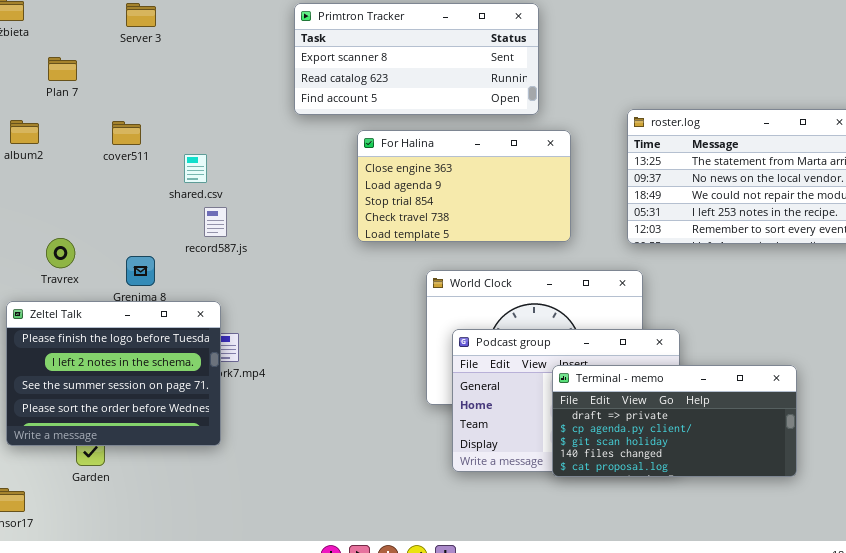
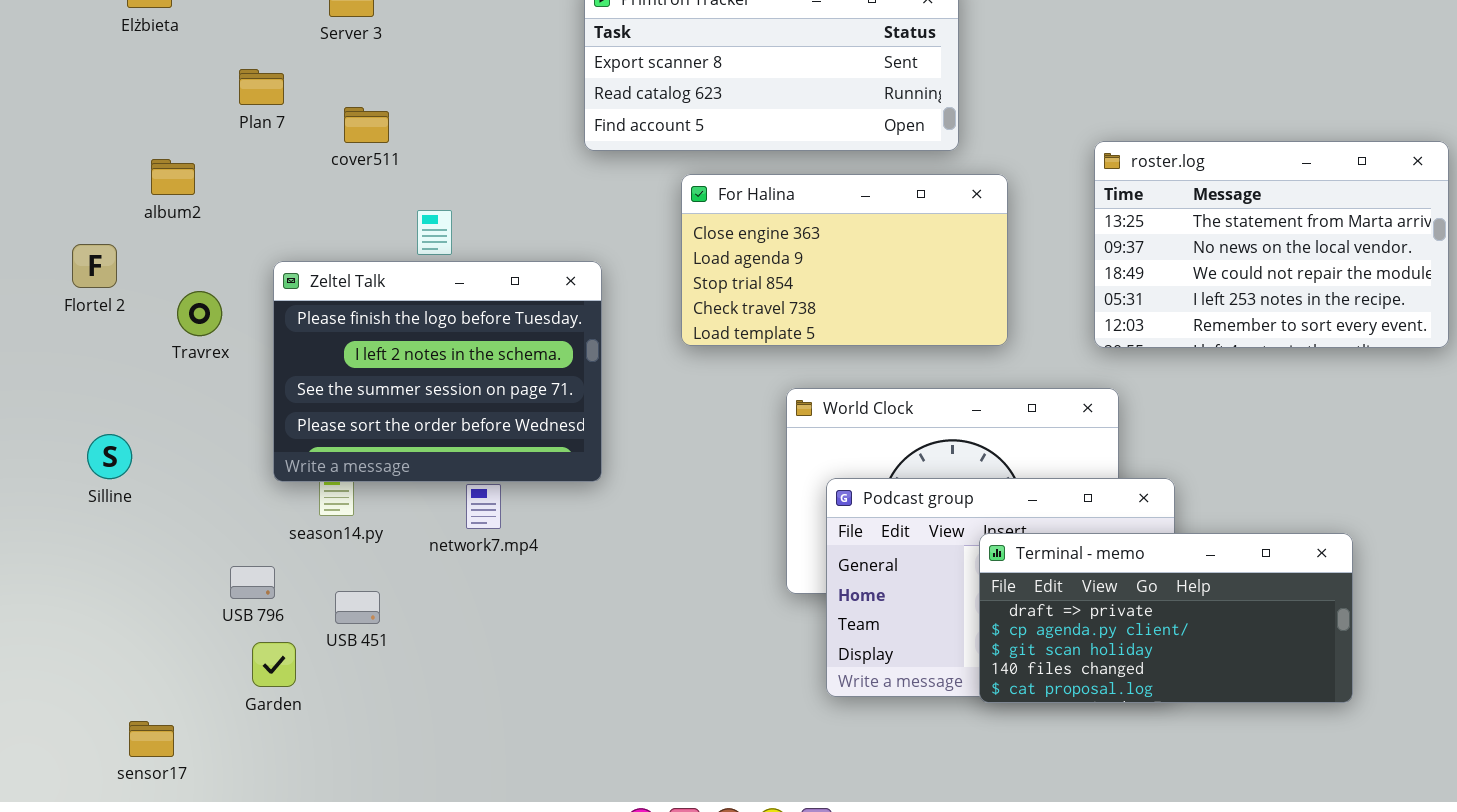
Plan 7: [48,57,77,81] -> [239,69,284,105], moved
cover511: [112,121,141,145] -> [344,107,389,143], moved
Travrex: [46,238,75,268] -> [177,291,222,336], moved
Zeltel Talk: [6,301,221,446] -> [273,261,602,482], moved

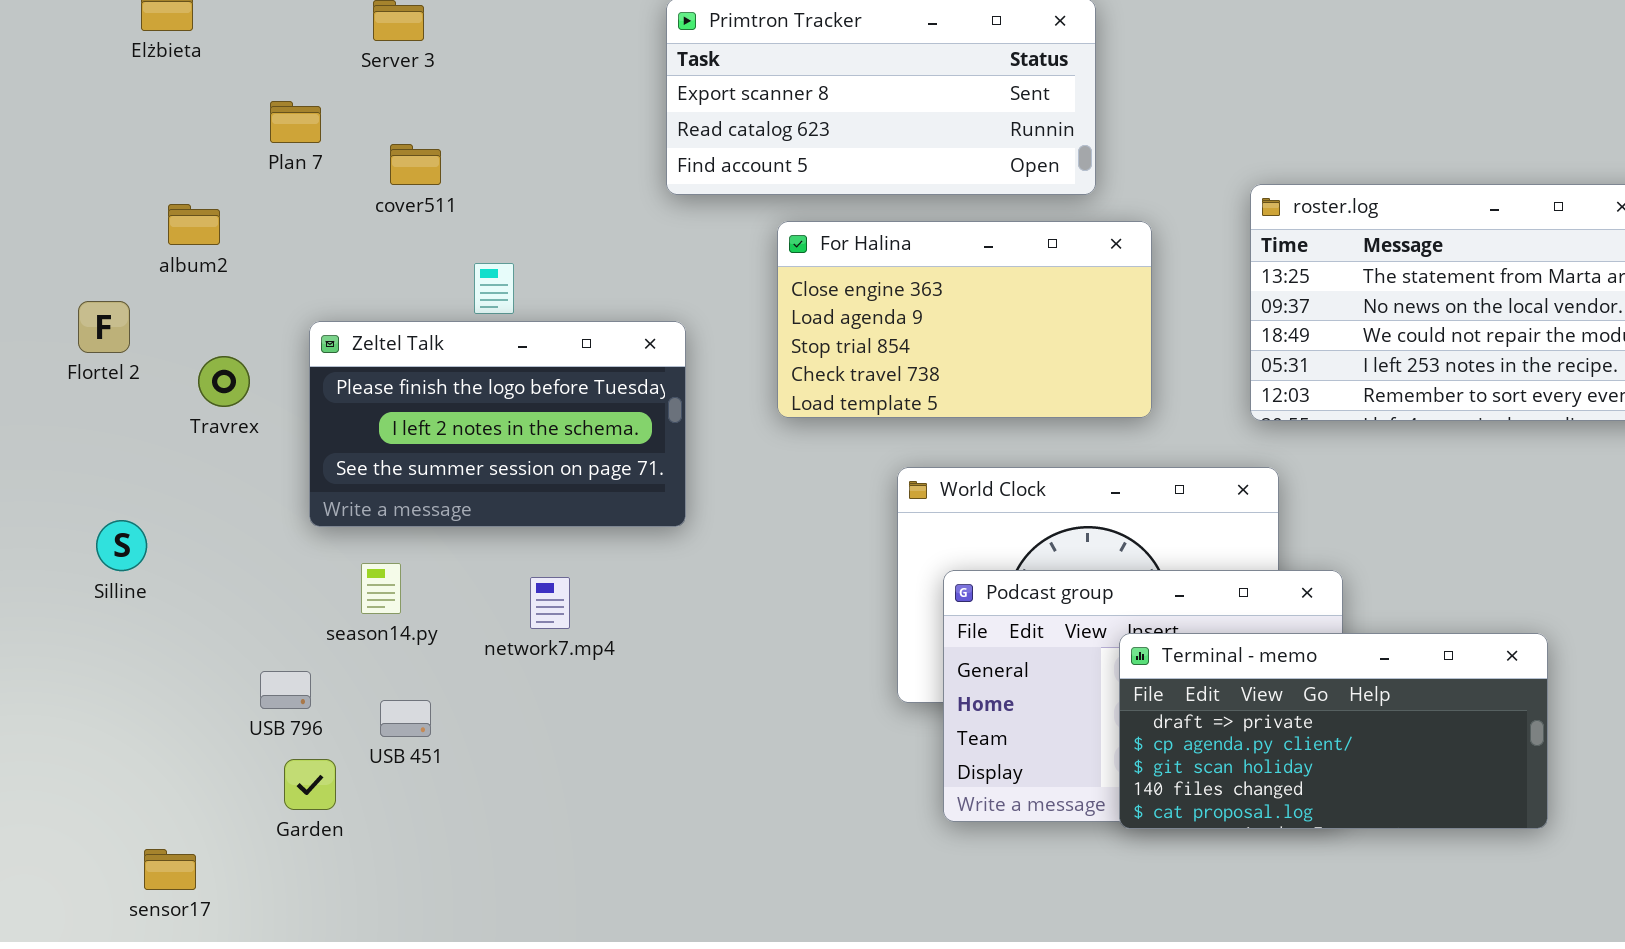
Zeltel Talk: [273,261,602,482] -> [309,321,686,527], resized

